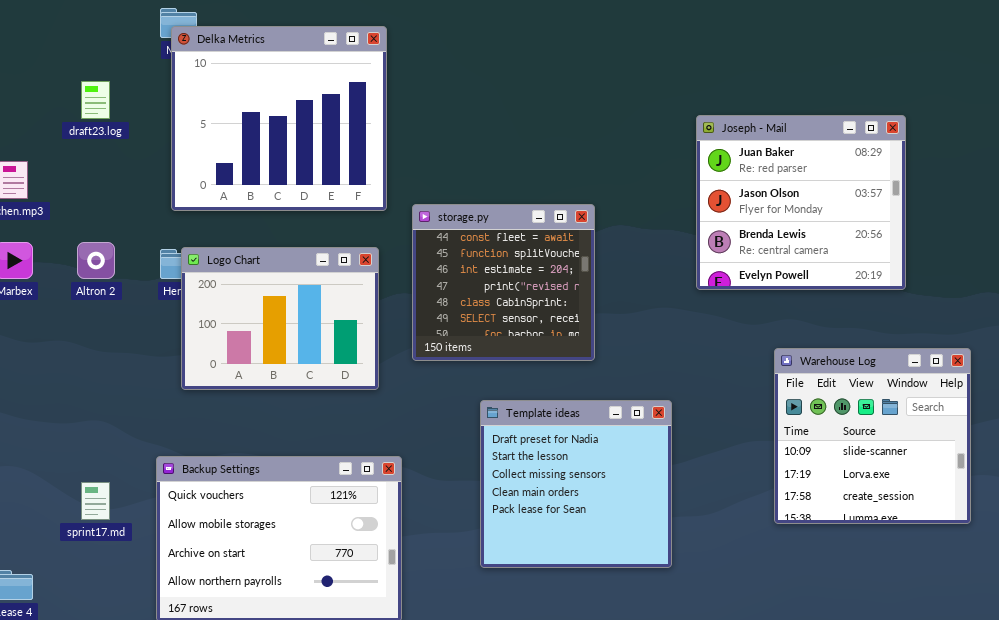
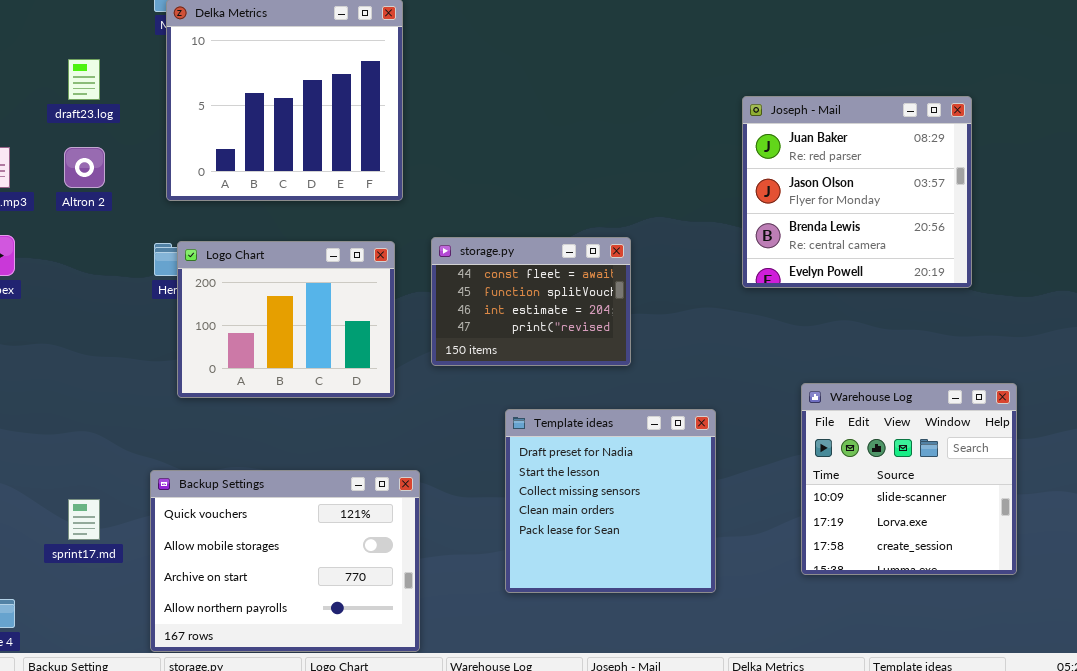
storage.py: [412,204,595,361] -> [431,237,631,366], resized
Altron 2: [77,242,115,279] -> [64,147,105,188], moved
Warehouse Log: [774,348,971,524] -> [801,383,1017,575], moved

